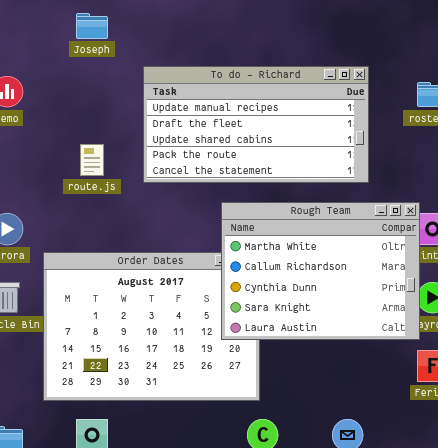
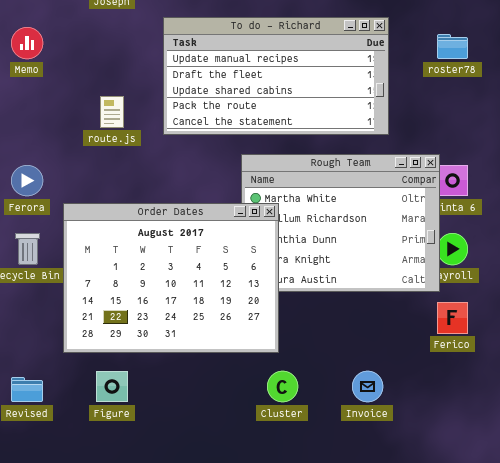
Order Dates: [43,252,260,401] -> [63,203,279,353], raised

